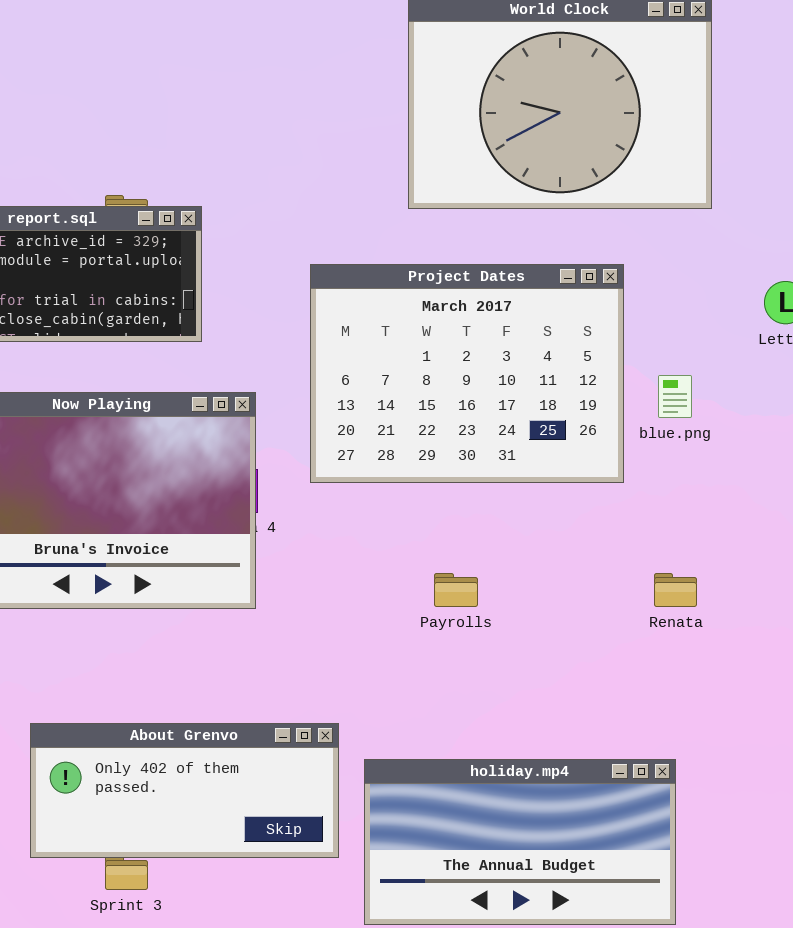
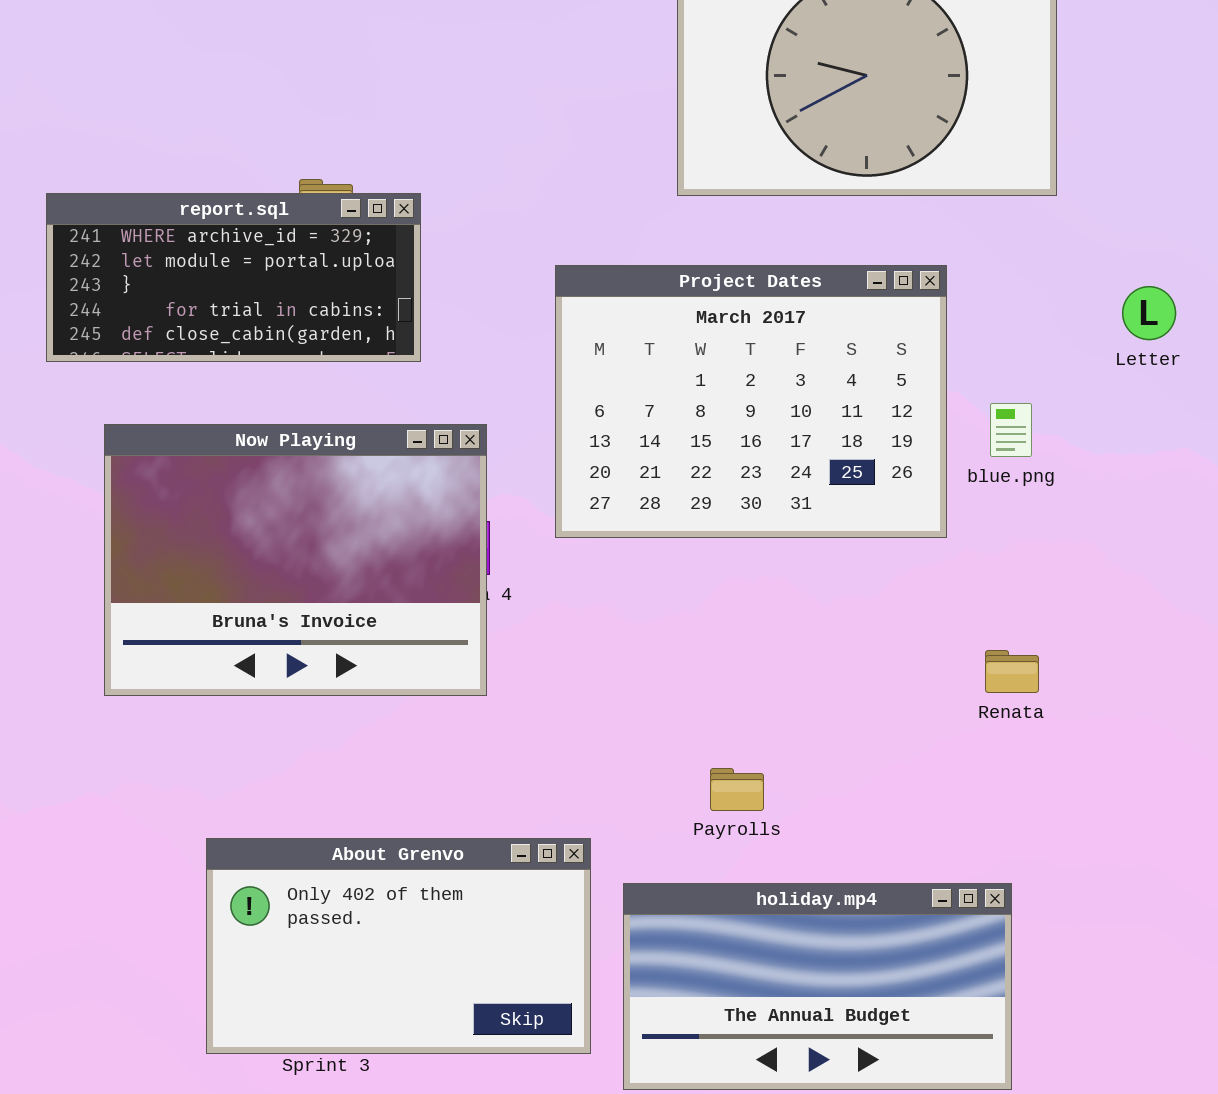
Payrolls: [434,573,478,607] -> [710,768,764,811], moved
About Grenvo: [30,723,339,858] -> [206,838,591,1054], resized

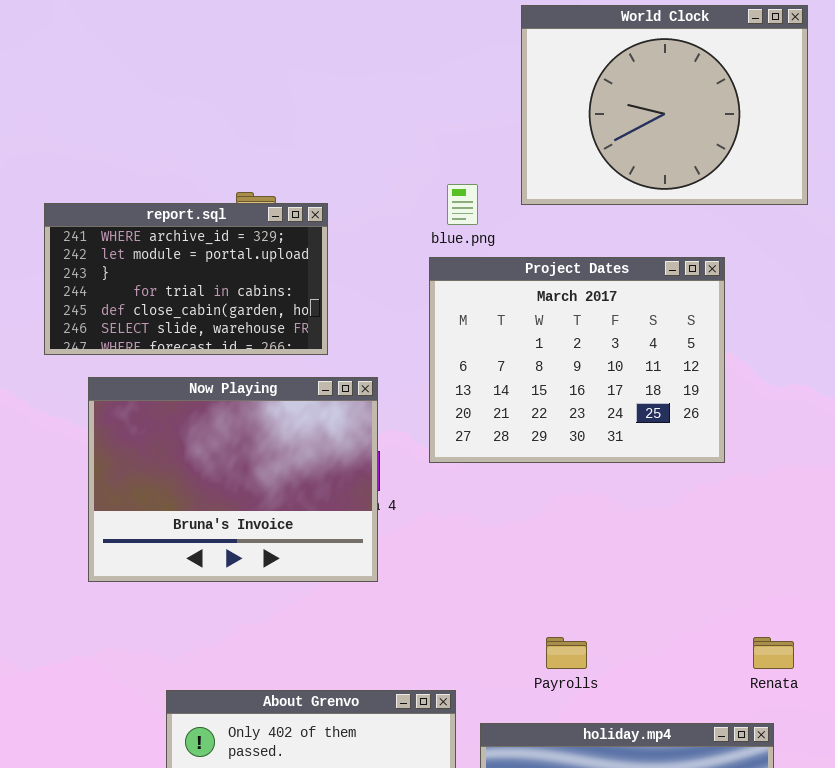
report.sql: [46,193,421,362] -> [44,203,328,355], resized
blue.png: [990,403,1032,457] -> [447,184,478,225], moved
Renata: [985,650,1039,693] -> [753,637,794,669], moved

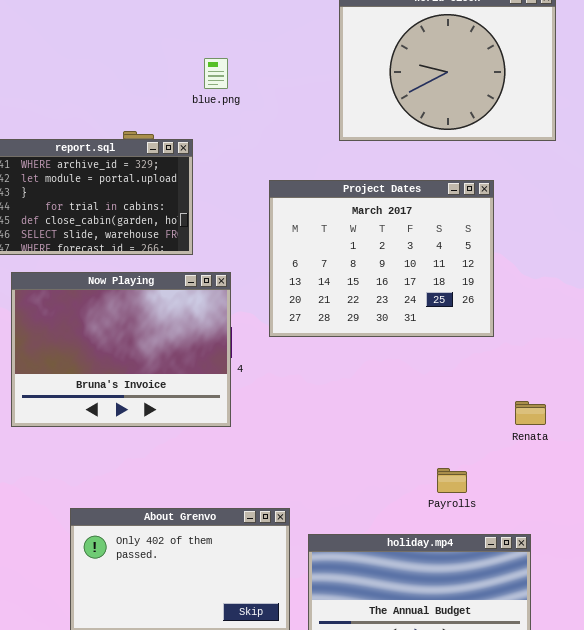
blue.png: [447,184,478,225] -> [204,58,228,89], moved
Payrolls: [546,637,587,669] -> [437,468,467,493], moved
Renata: [753,637,794,669] -> [515,401,546,425], moved

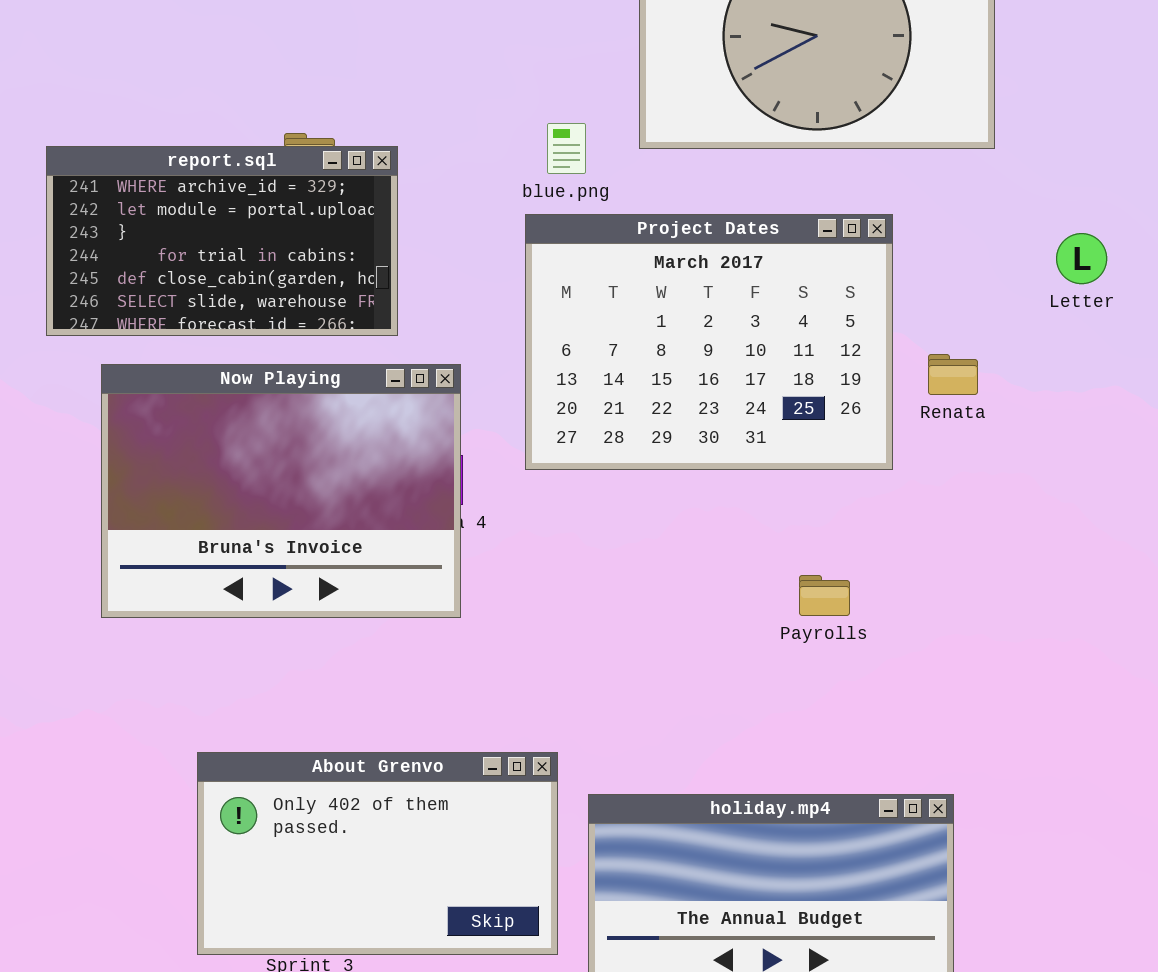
blue.png: [204,58,228,89] -> [547,123,586,174], moved
Renata: [515,401,546,425] -> [928,354,978,395], moved
Payrolls: [437,468,467,493] -> [799,575,850,616], moved

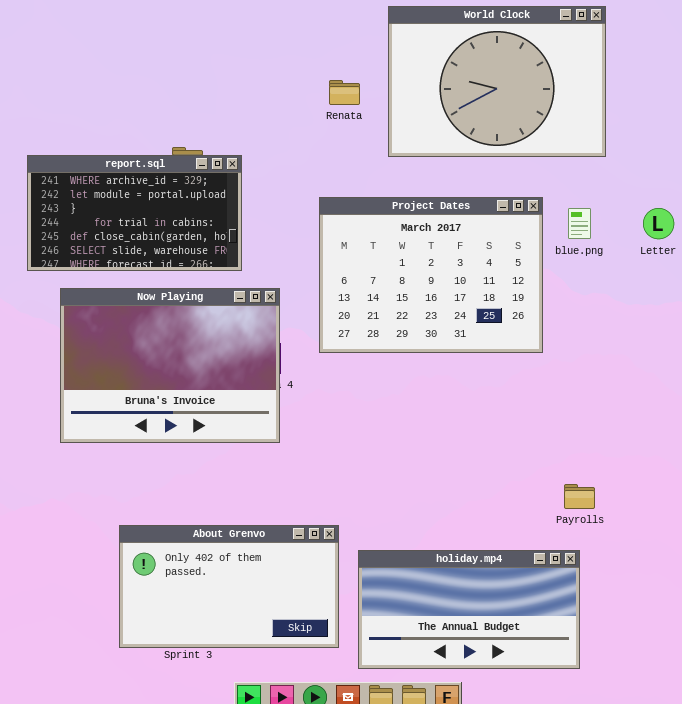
blue.png: [547,123,586,174] -> [568,208,591,239], moved
Renata: [928,354,978,395] -> [329,80,360,105], moved
Payrolls: [799,575,850,616] -> [564,484,595,509], moved

